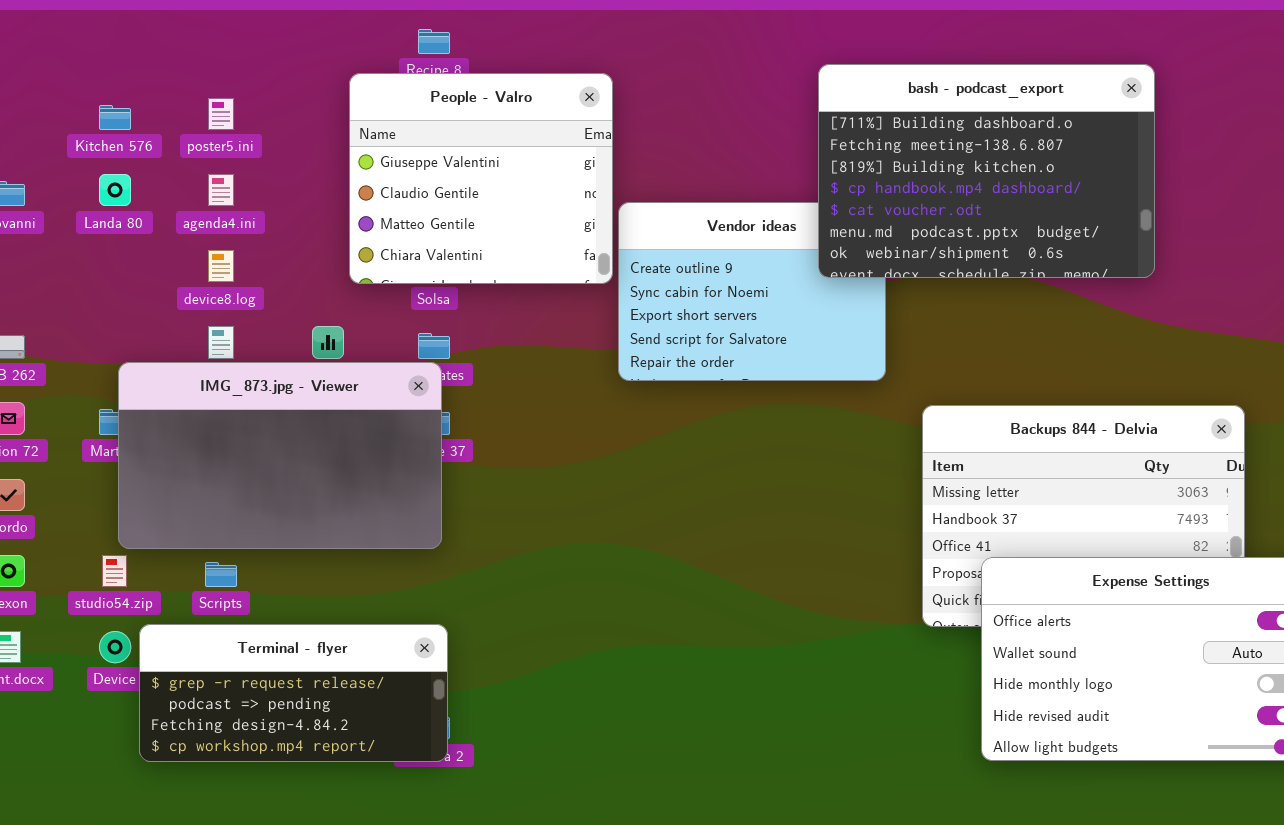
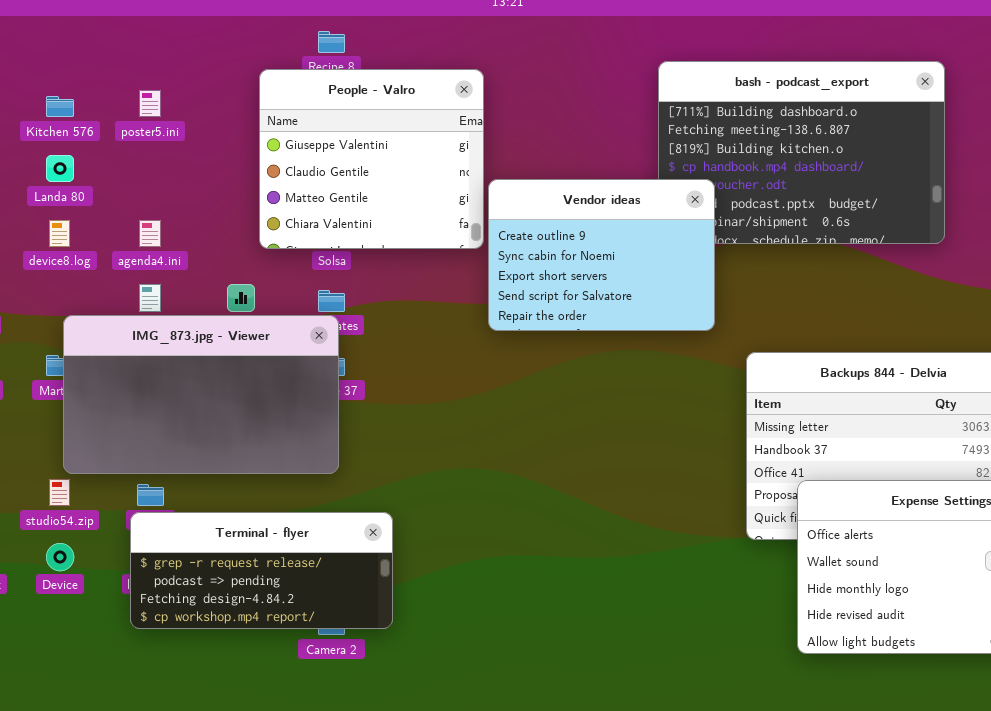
agenda4.ini: [208,174,234,206] -> [139,220,161,247], moved
Vendor ideas: [618,202,886,381] -> [488,179,715,331], raised
device8.log: [208,250,234,282] -> [49,220,70,247], moved
Terminal - flyer: [139,624,448,762] -> [130,512,393,629], moved

